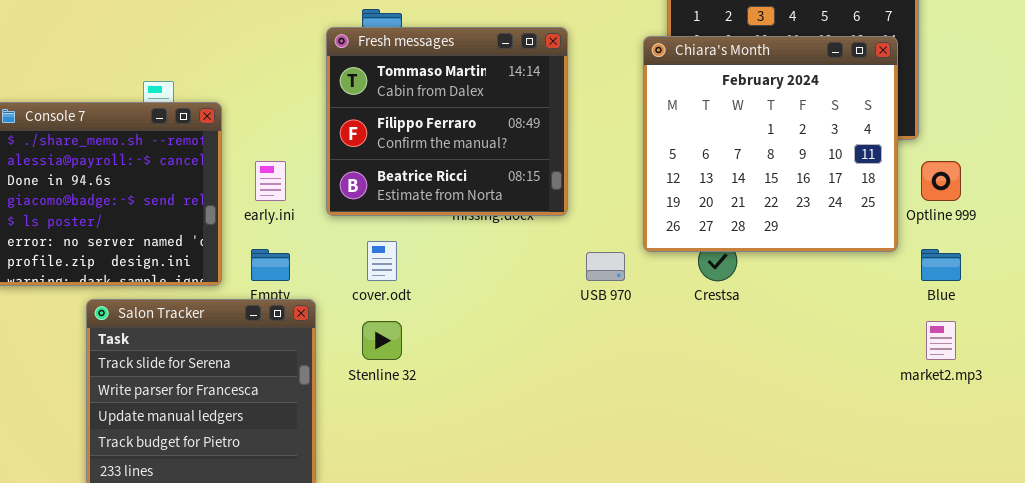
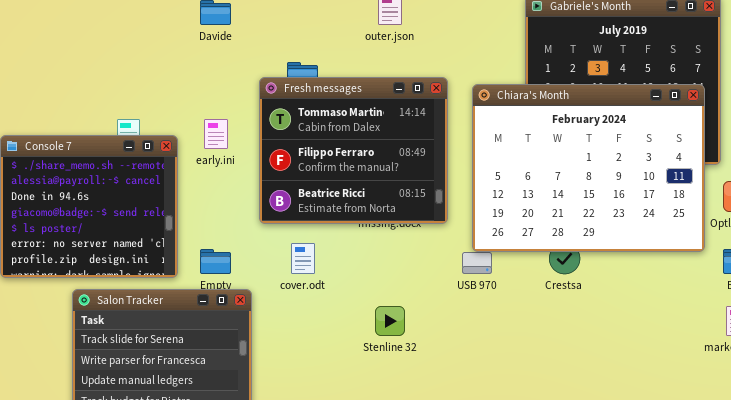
Chiara's Month: [643,36,898,252] -> [472,84,705,252], resized
early.ini: [255,161,286,201] -> [204,119,228,149], moved
Stenline 32: [362,321,402,360] -> [375,306,405,336], moved

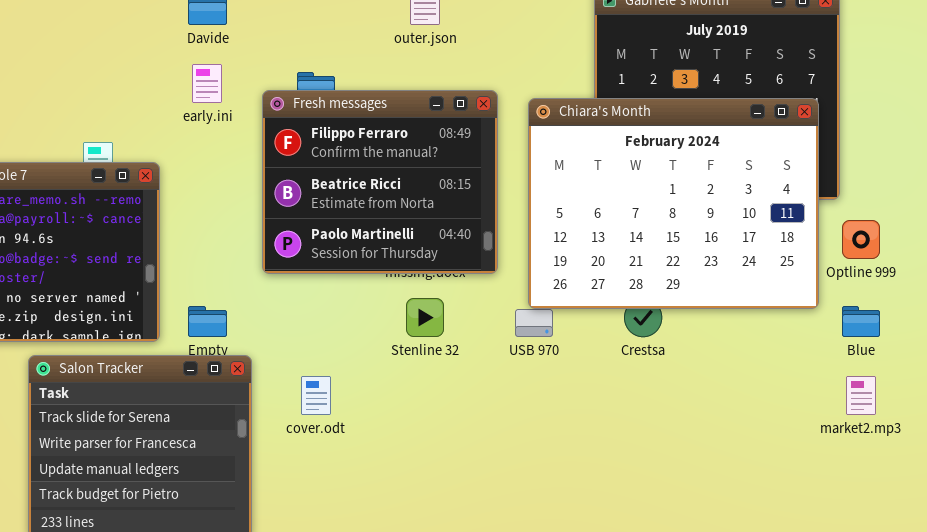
Fresh messages: [259,77,448,224] -> [262,90,498,274], scrolled down 1 row
early.ini: [204,119,228,149] -> [192,64,222,103], moved
cover.odt: [291,243,315,274] -> [301,376,331,415], moved
Stenline 32: [375,306,405,336] -> [406,298,444,337], moved

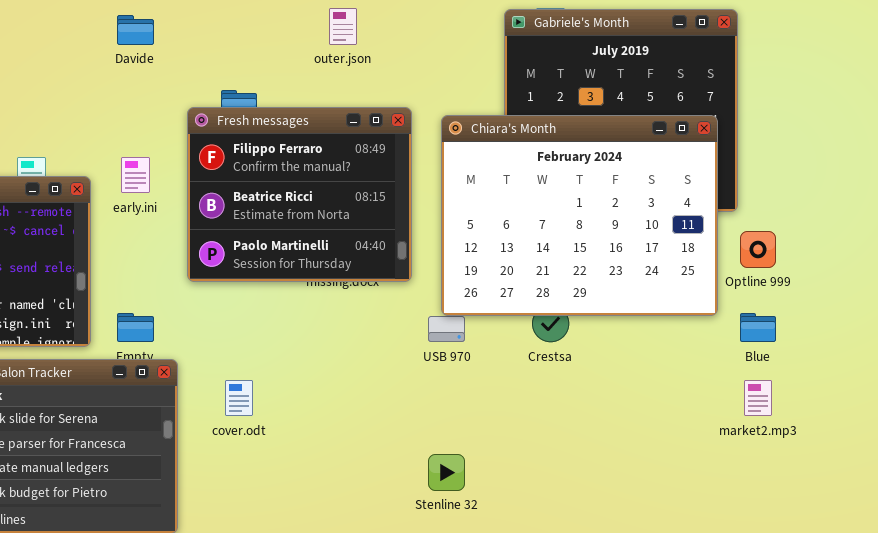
early.ini: [192,64,222,103] -> [121,157,150,193], moved
Stenline 32: [406,298,444,337] -> [428,454,465,491], moved

